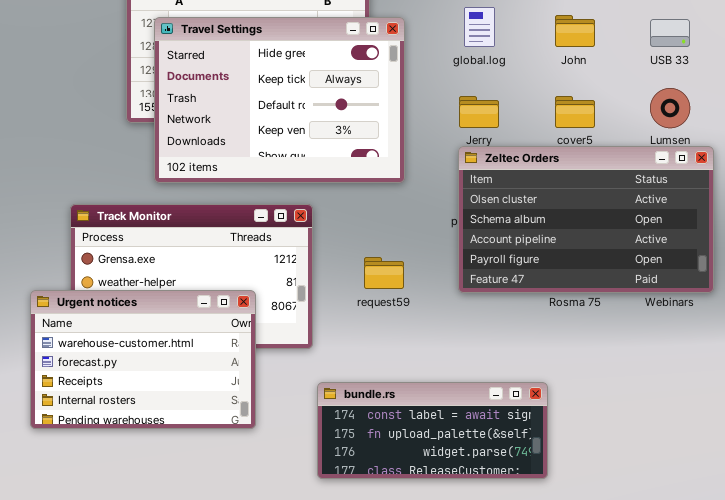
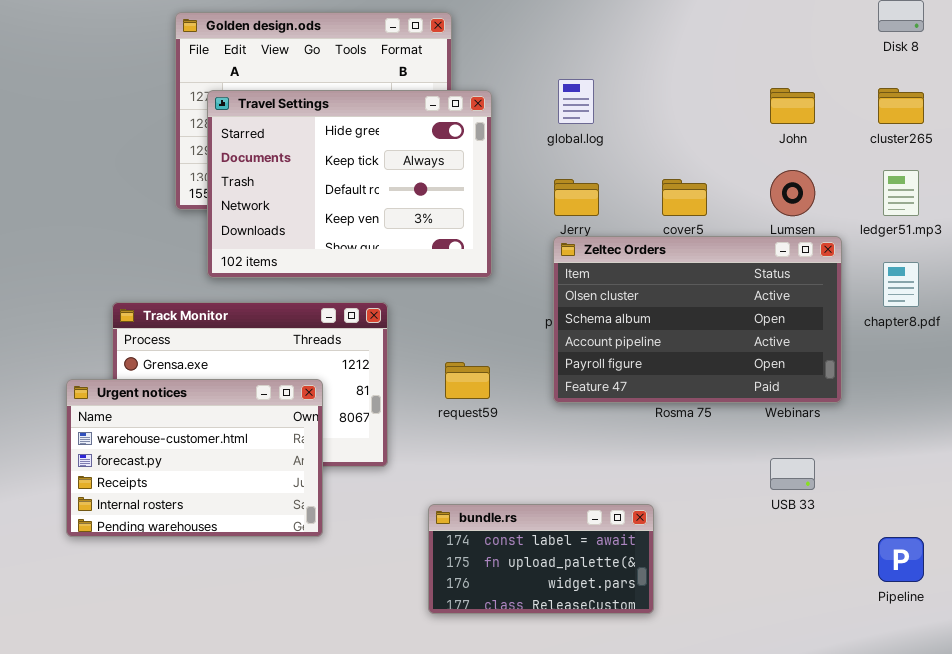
John: [555,15,595,47] -> [770,88,815,124], moved
USB 33: [650,19,690,47] -> [770,458,815,490], moved
Urgent notices: [30,290,256,429] -> [66,379,323,537], moved
bundle.rs: [317,382,548,479] -> [428,504,654,614], resized

